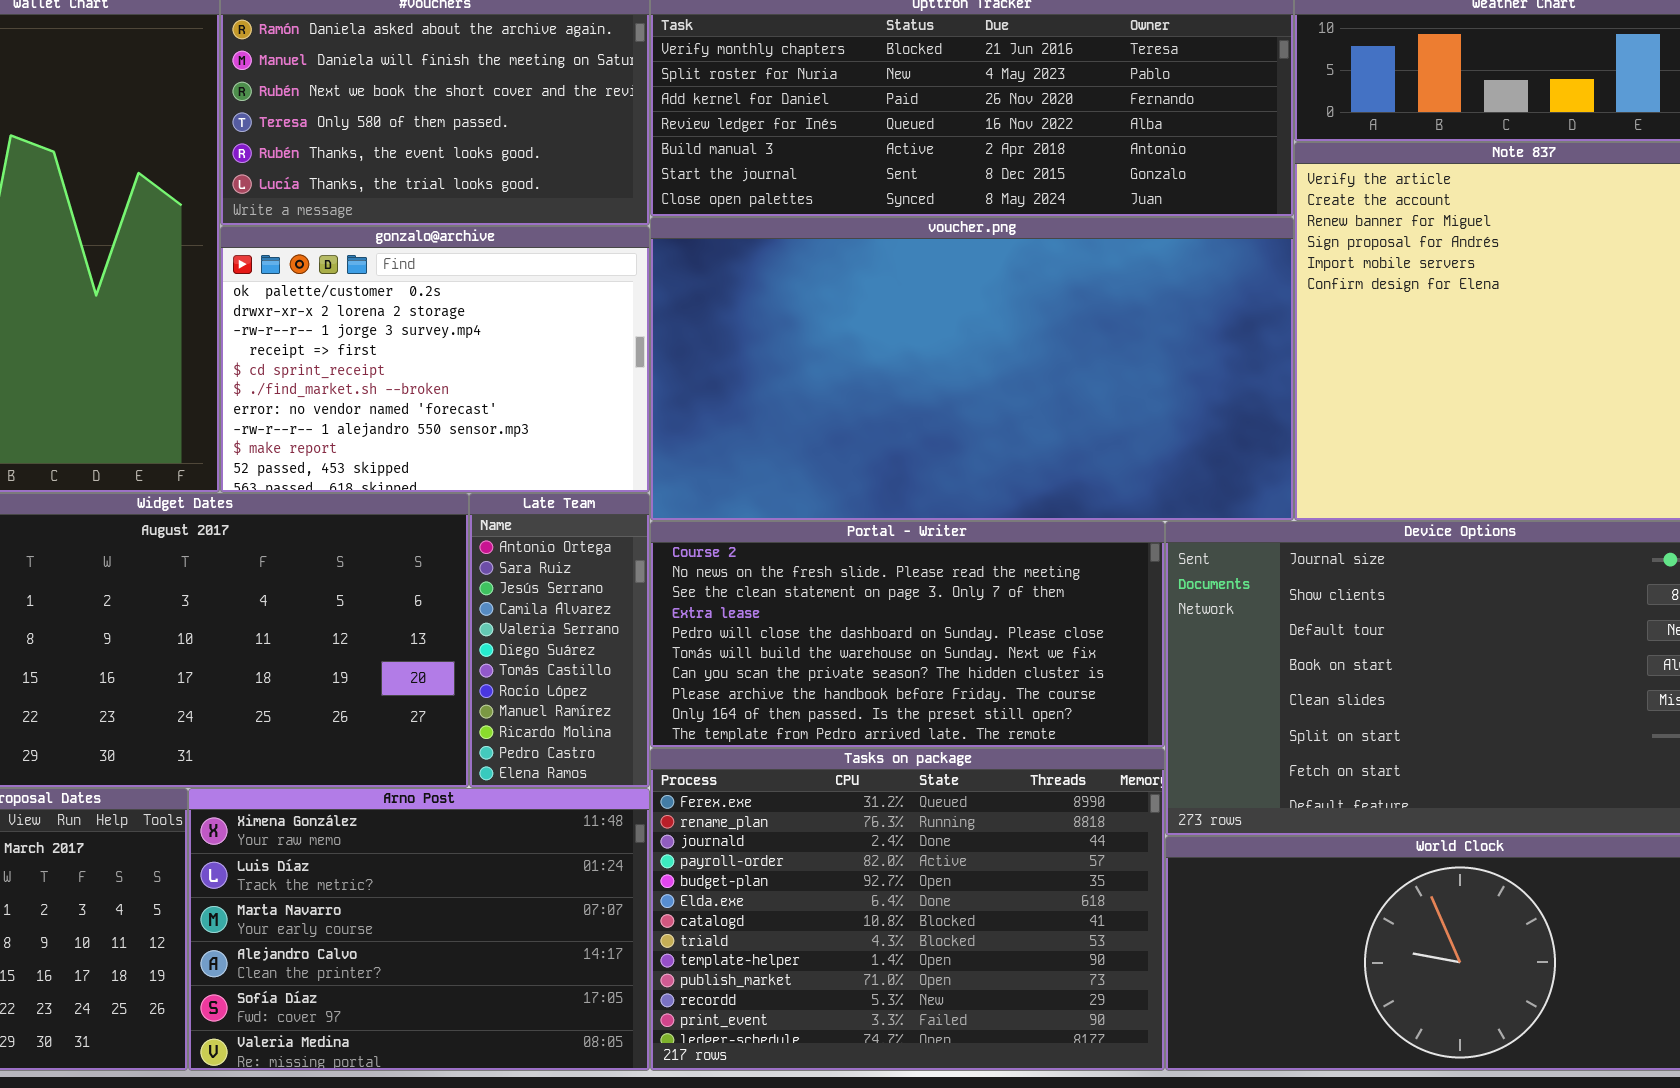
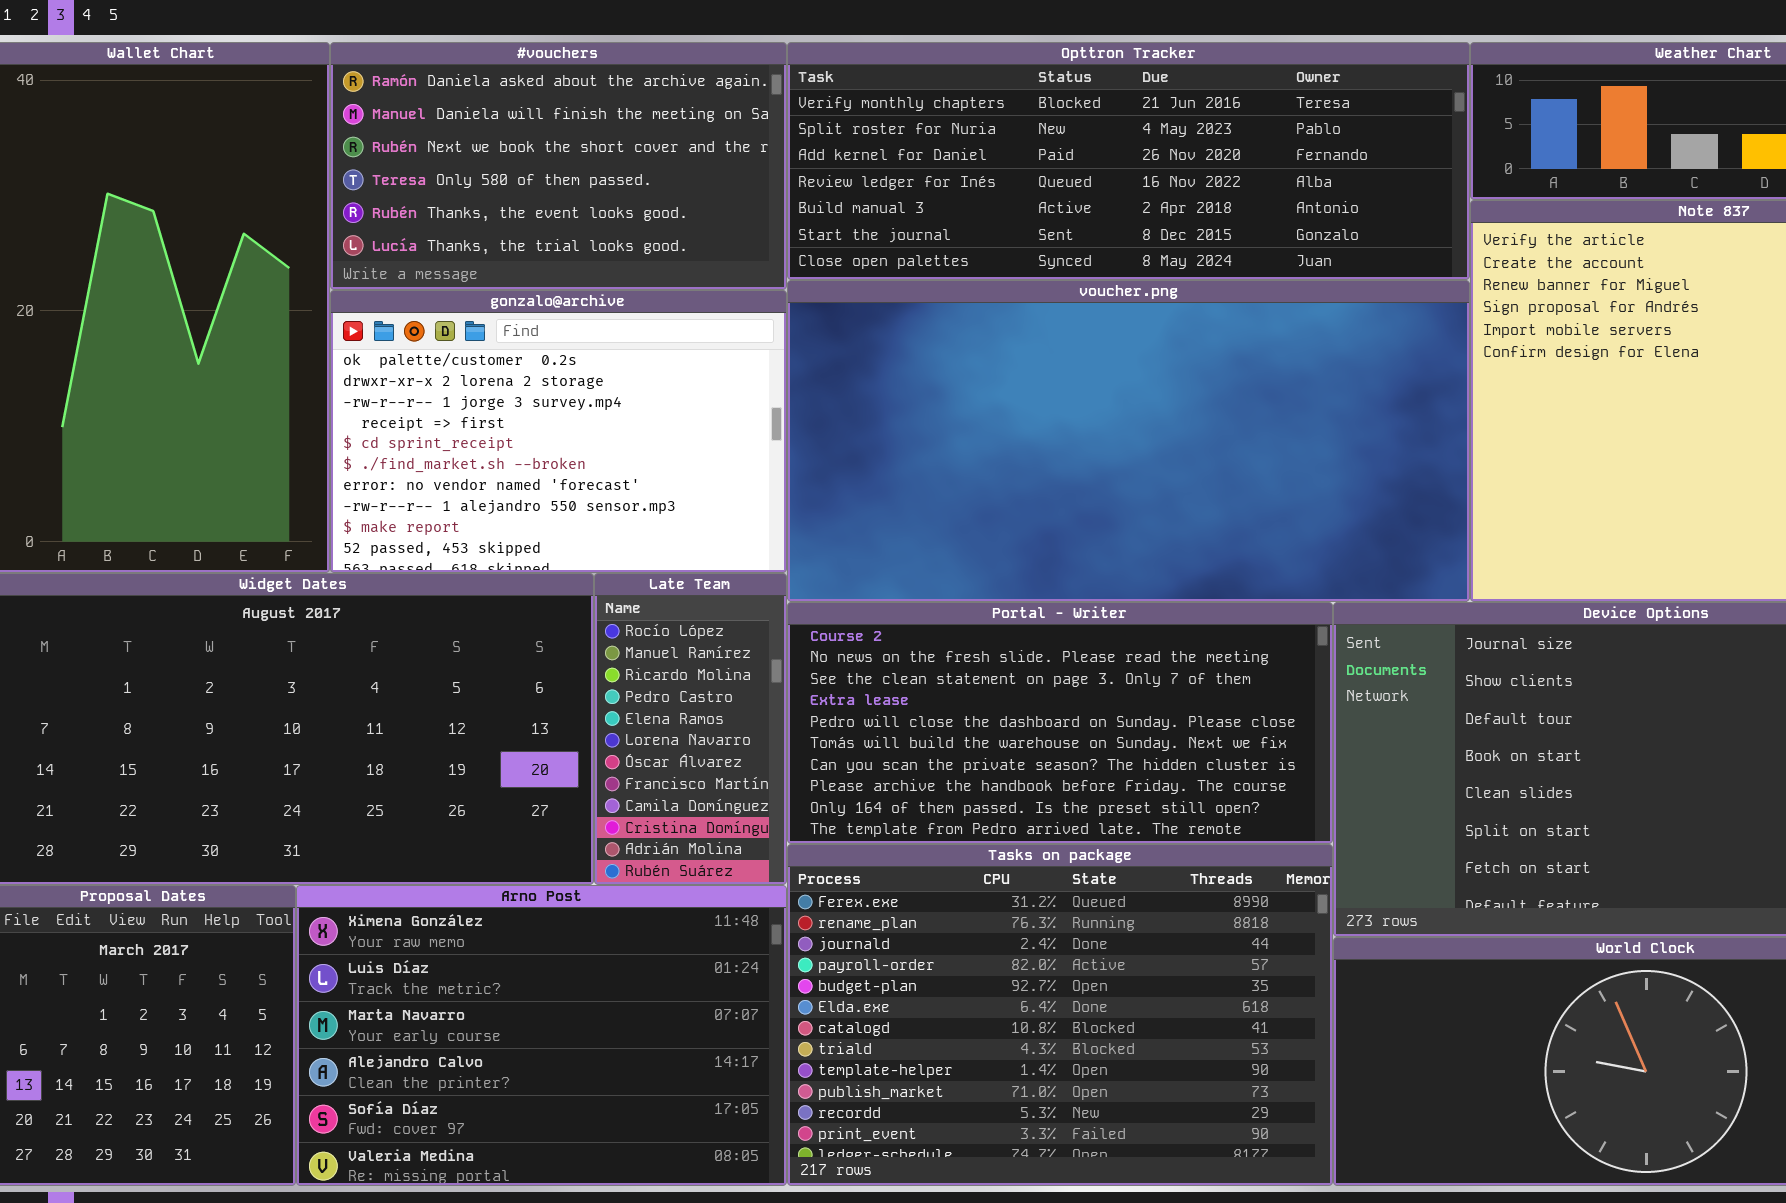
Late Team: [469,493,650,788] -> [594,573,787,885], scrolled down 7 rows

